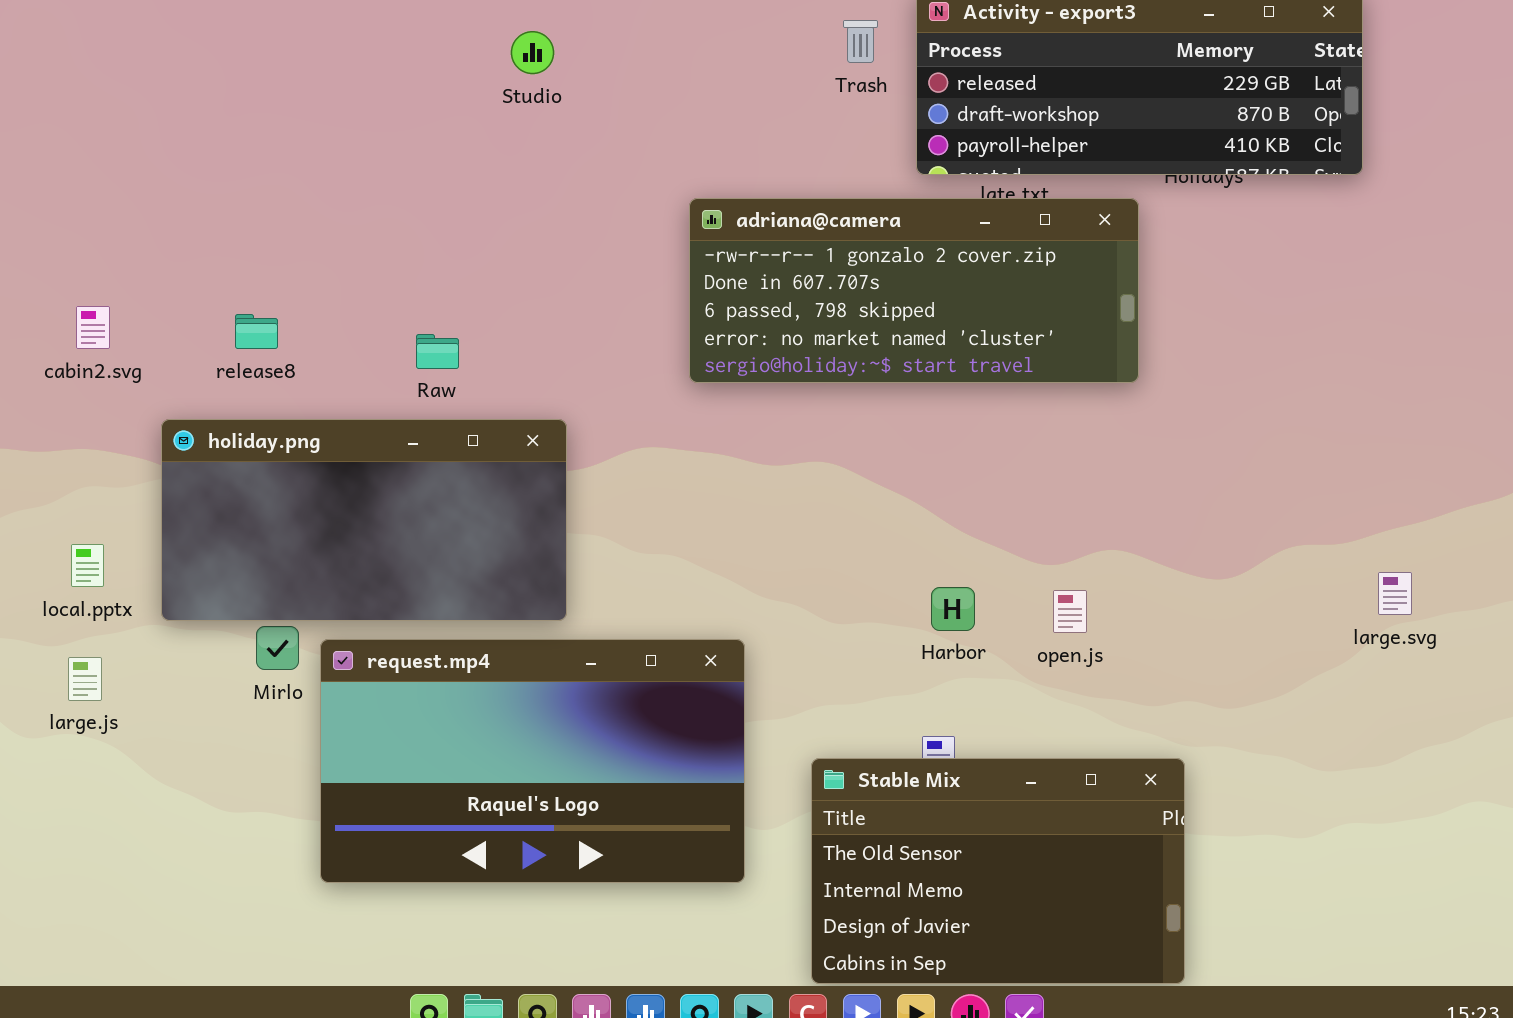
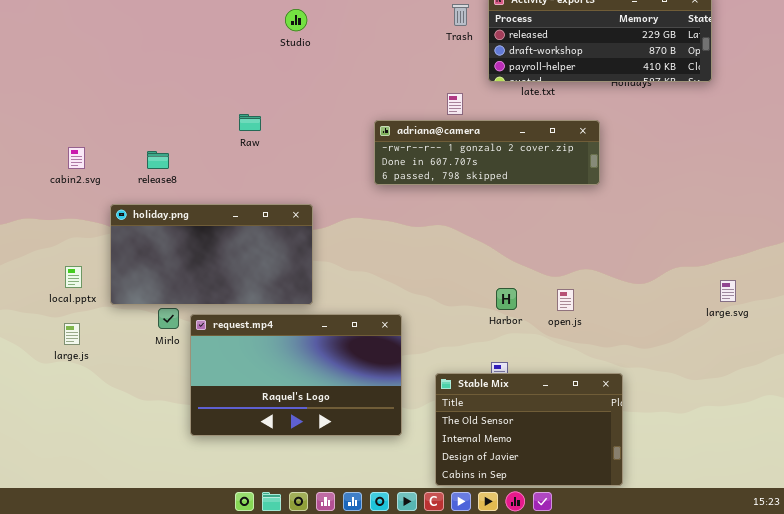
adriana@camera: [689,198,1139,383] -> [374,120,600,185], resized
Raw: [416,334,459,369] -> [239,114,261,131], moved

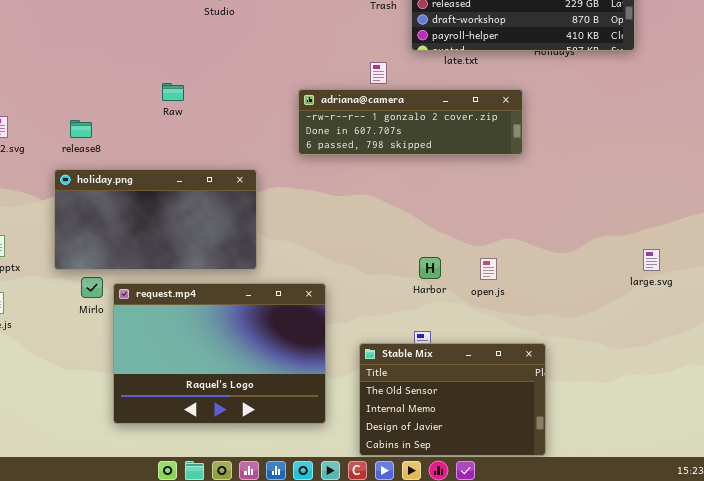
holiday.png: [110,204,313,305] -> [54,169,257,270], moved
request.mp4: [190,314,402,436] -> [113,283,326,424], resized

